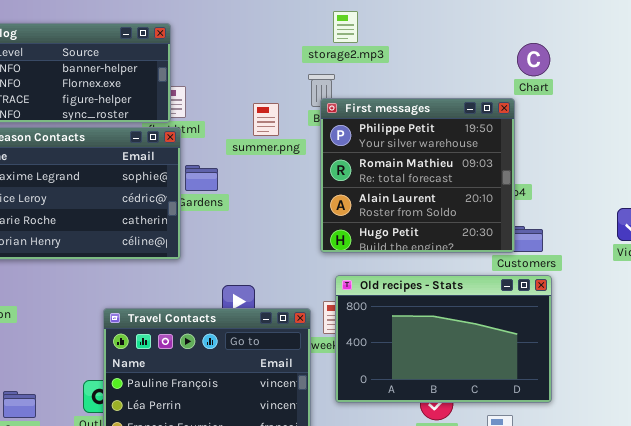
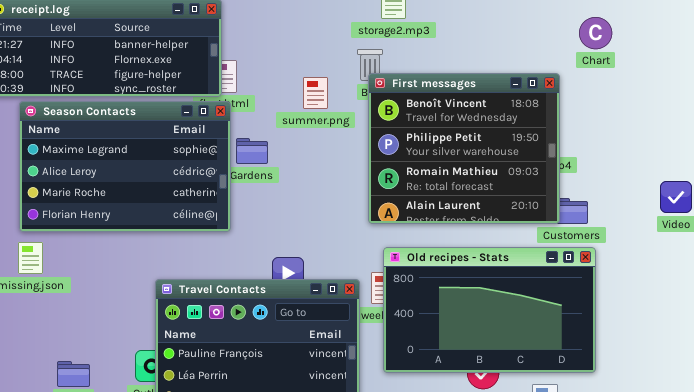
Chart: [517,43,550,76] -> [579,17,612,49], moved
First messages: [320,98,515,253] -> [368,73,560,224], scrolled up 1 row

